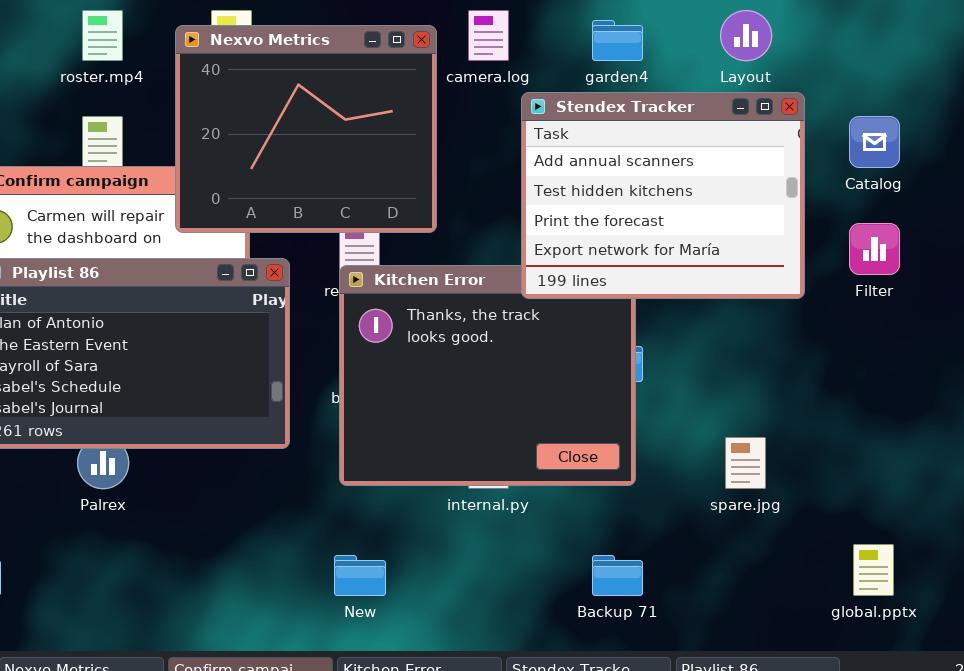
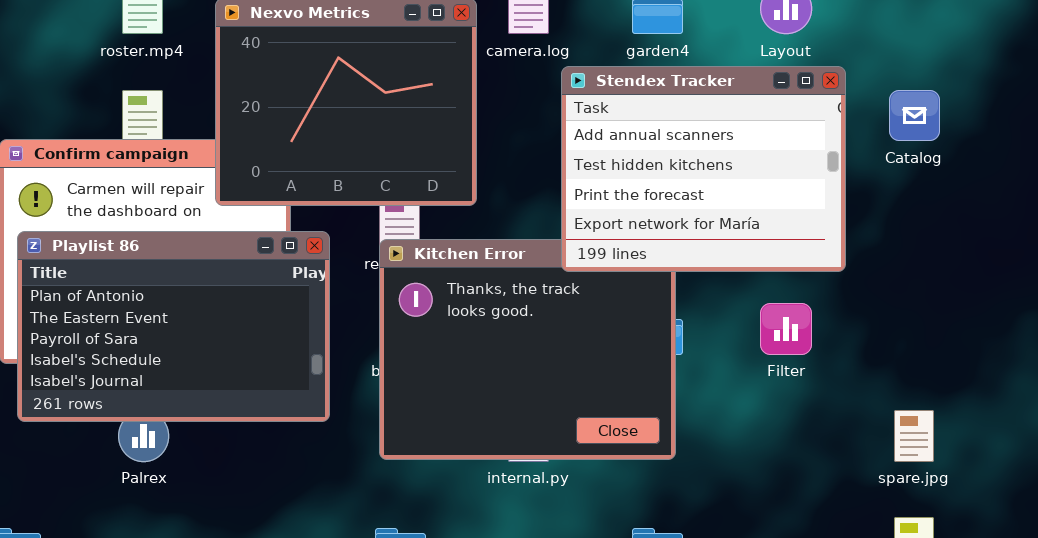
Filter: [849,223,900,275] -> [760,303,812,355], moved
spare.jpg: [725,437,766,489] -> [894,410,934,462], moved

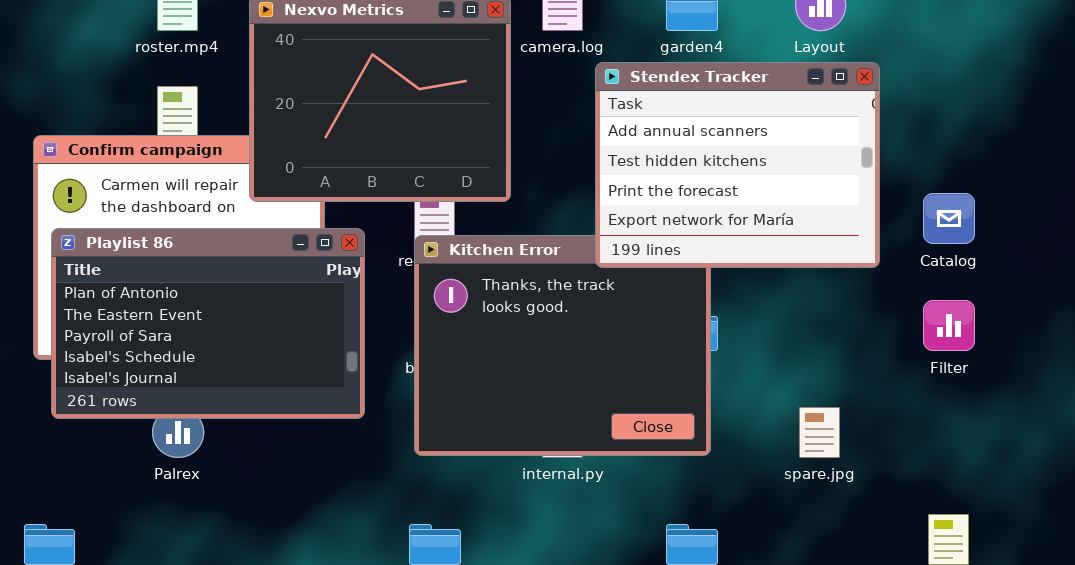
Catalog: [889,90,940,141] -> [923,193,975,244], moved
Filter: [760,303,812,355] -> [923,300,975,351], moved
spare.jpg: [894,410,934,462] -> [799,407,840,458], moved

